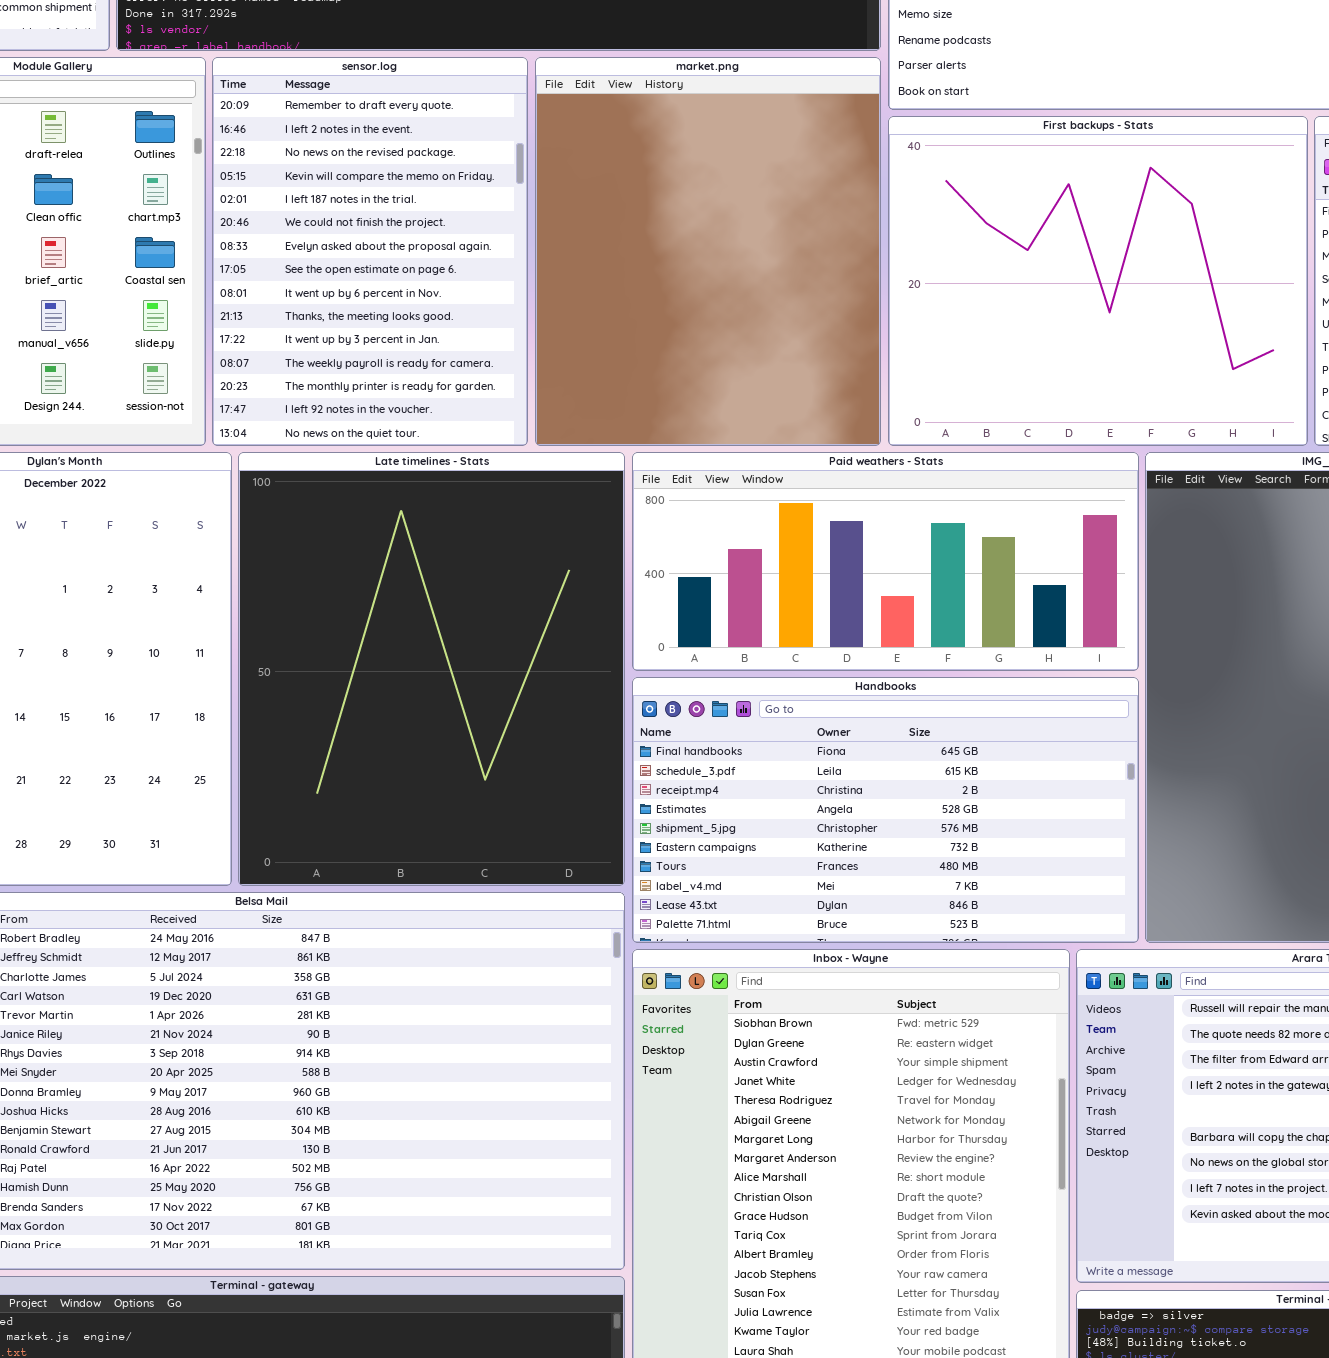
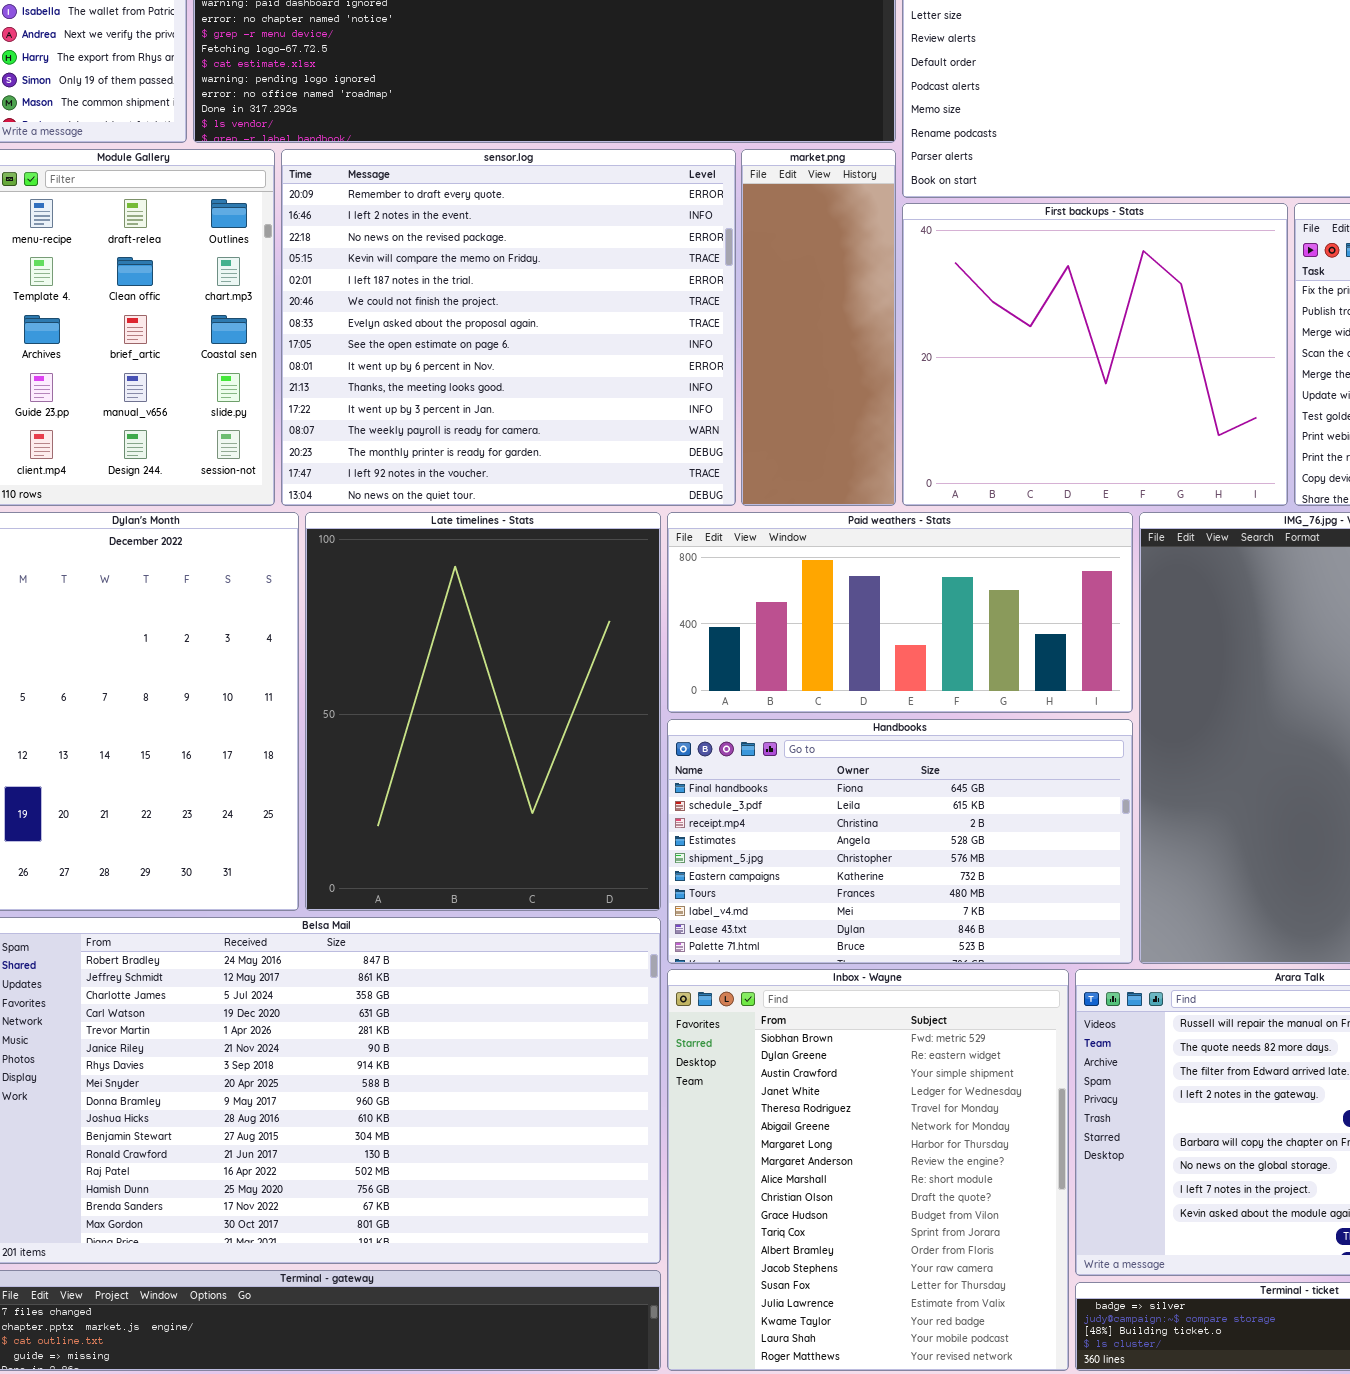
sensor.log: [212,57,528,446] -> [281,149,736,506], resized
market.png: [535,57,881,446] -> [741,149,896,506], resized

